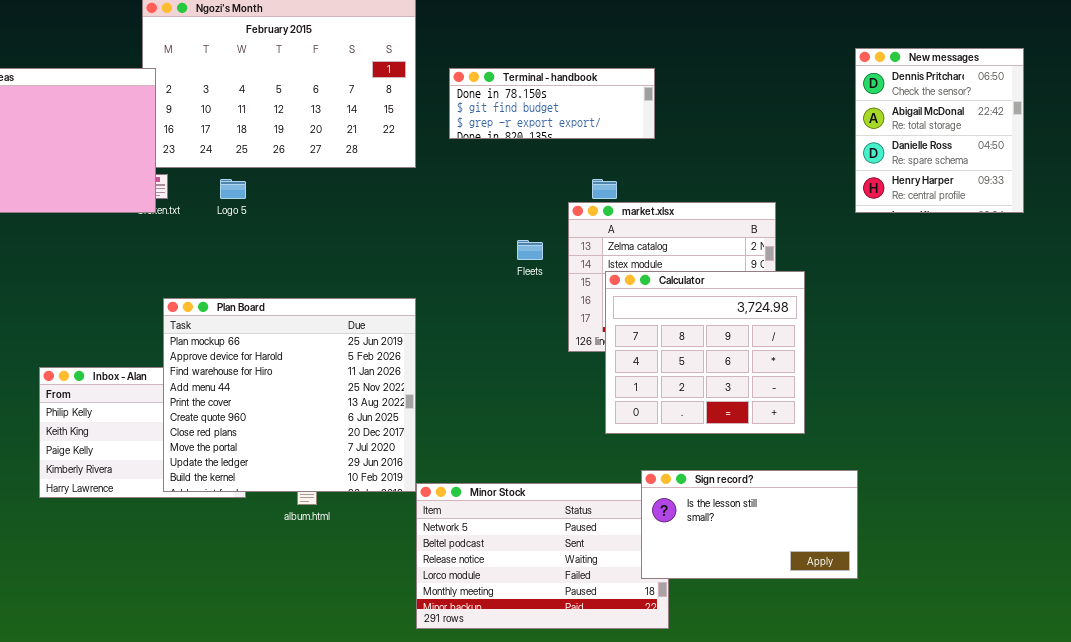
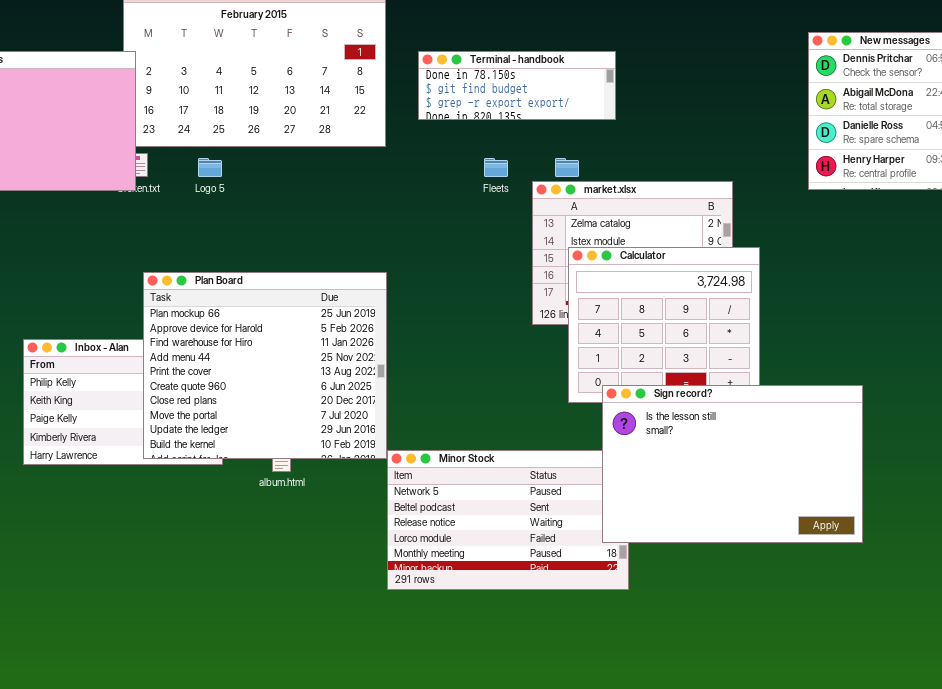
Fleets: [517,240,543,260] -> [484,158,508,177], moved
Sign record?: [641,470,858,579] -> [602,385,863,543], resized

